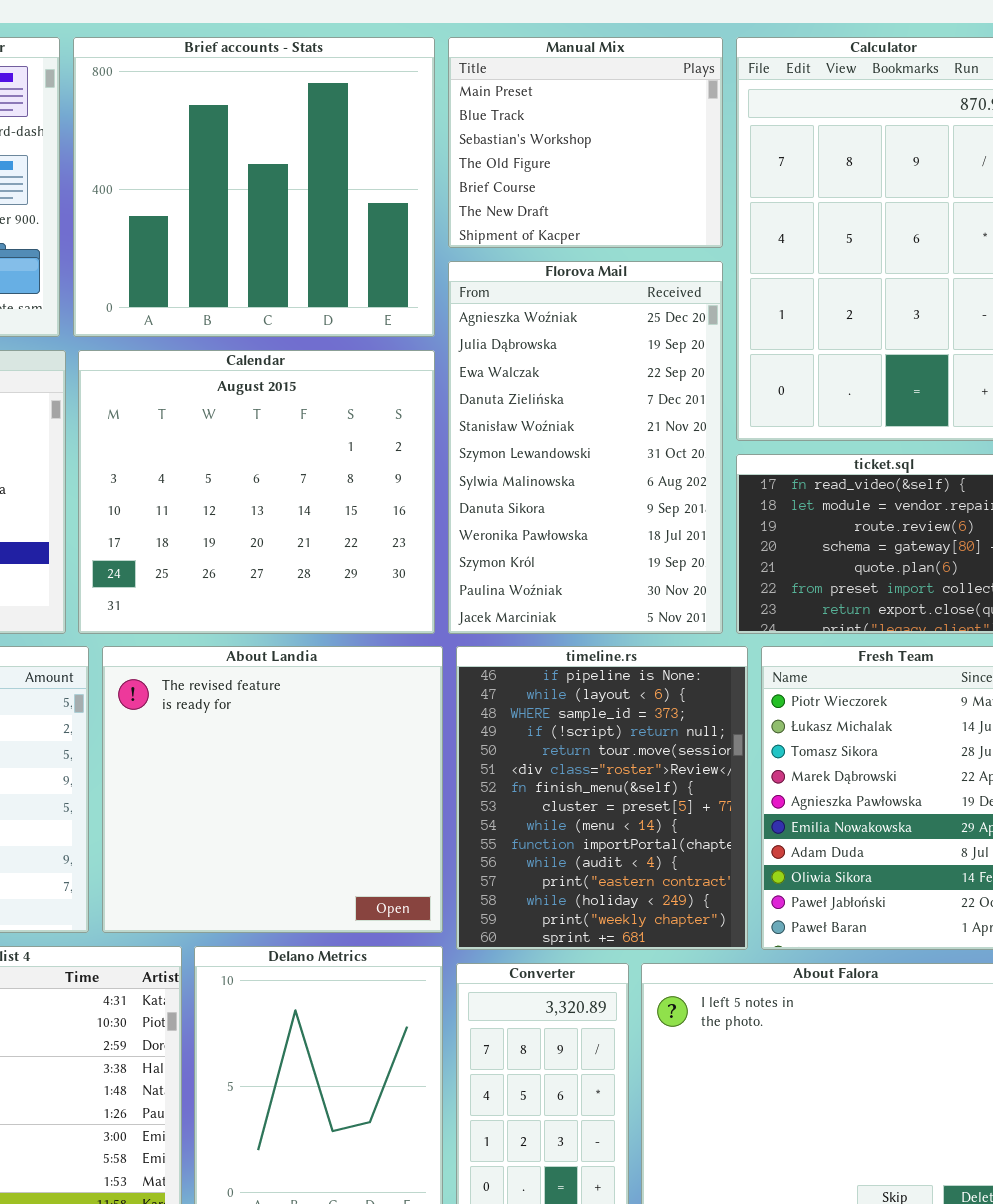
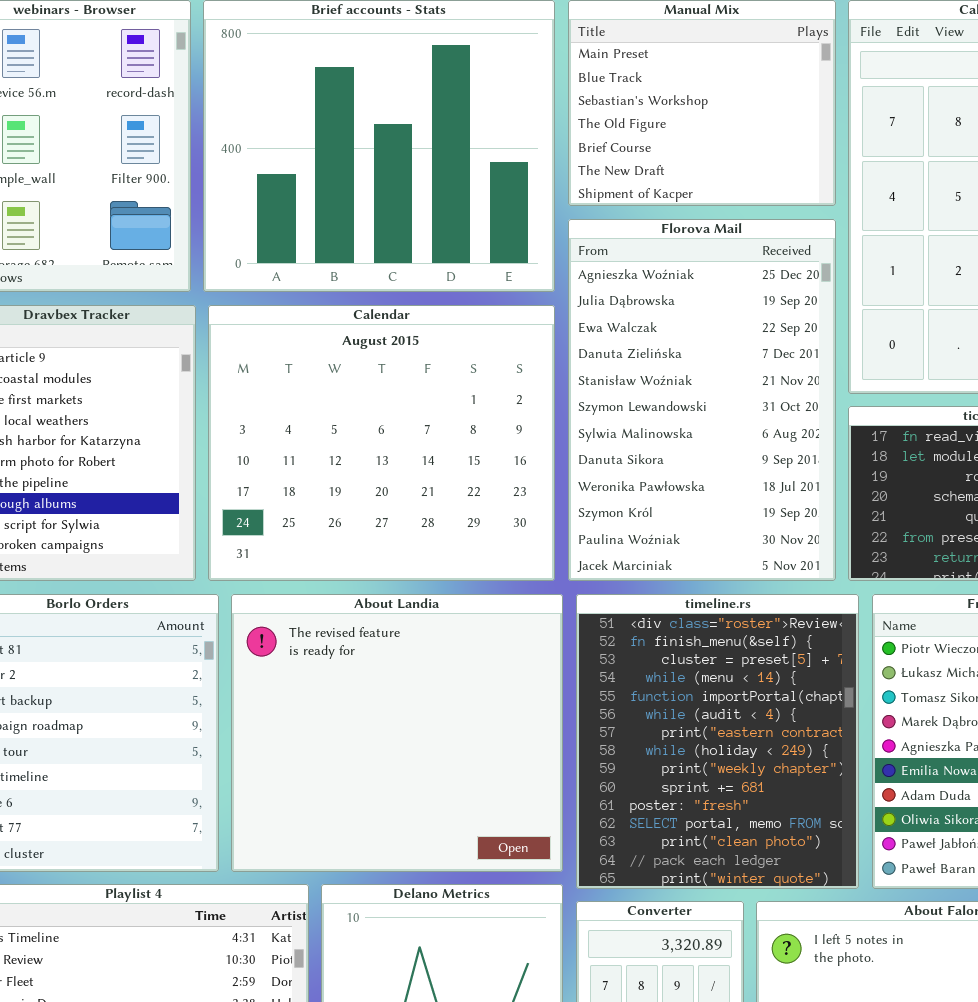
timeline.rs: [456,646,748,950] -> [576,594,859,889], scrolled down 5 rows

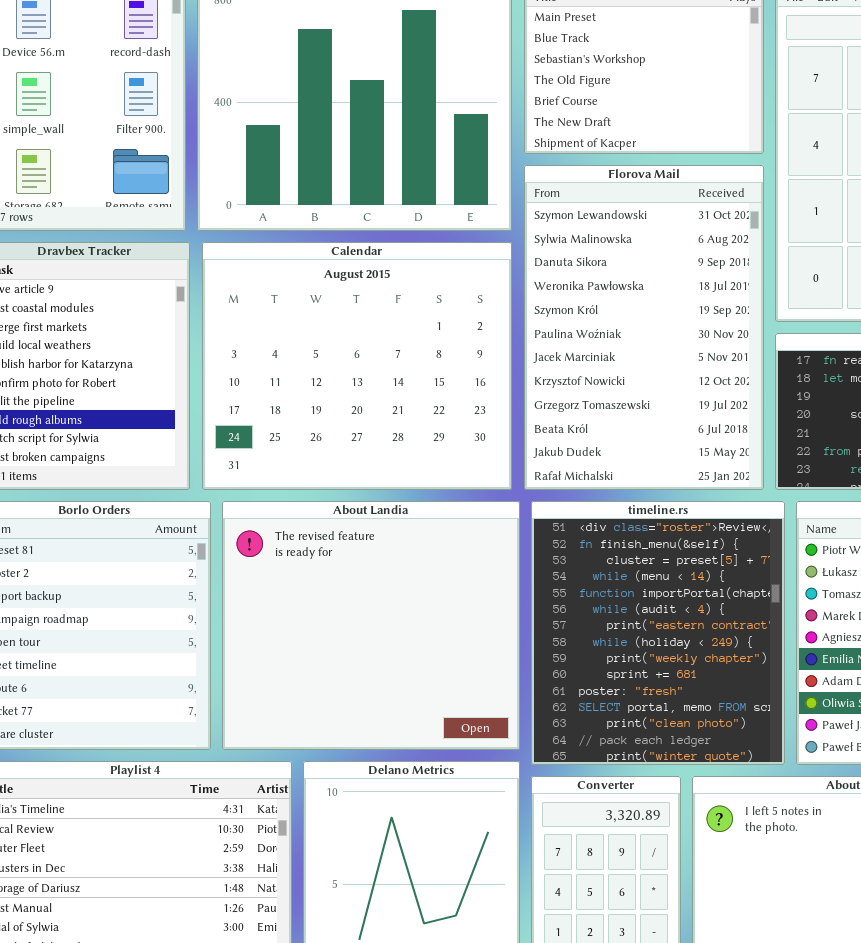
Florova Mail: [568,219,836,581] -> [524,165,764,490], scrolled down 5 rows

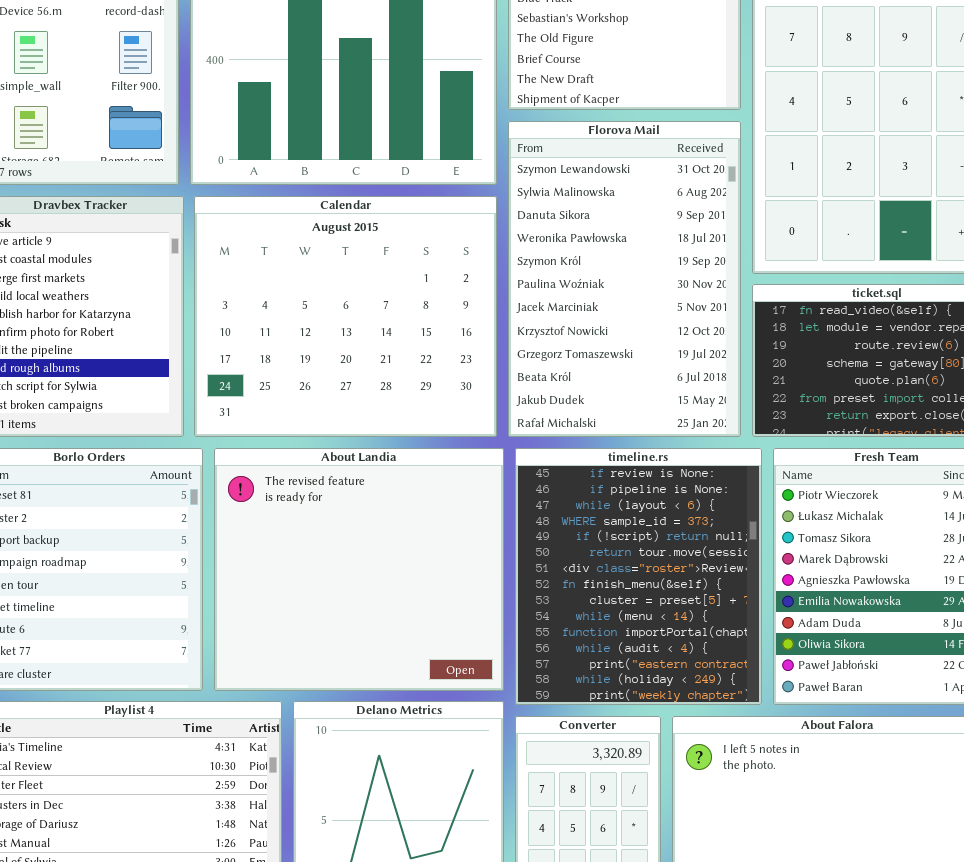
timeline.rs: [531,501,785,765] -> [515,448,762,705], scrolled up 6 rows

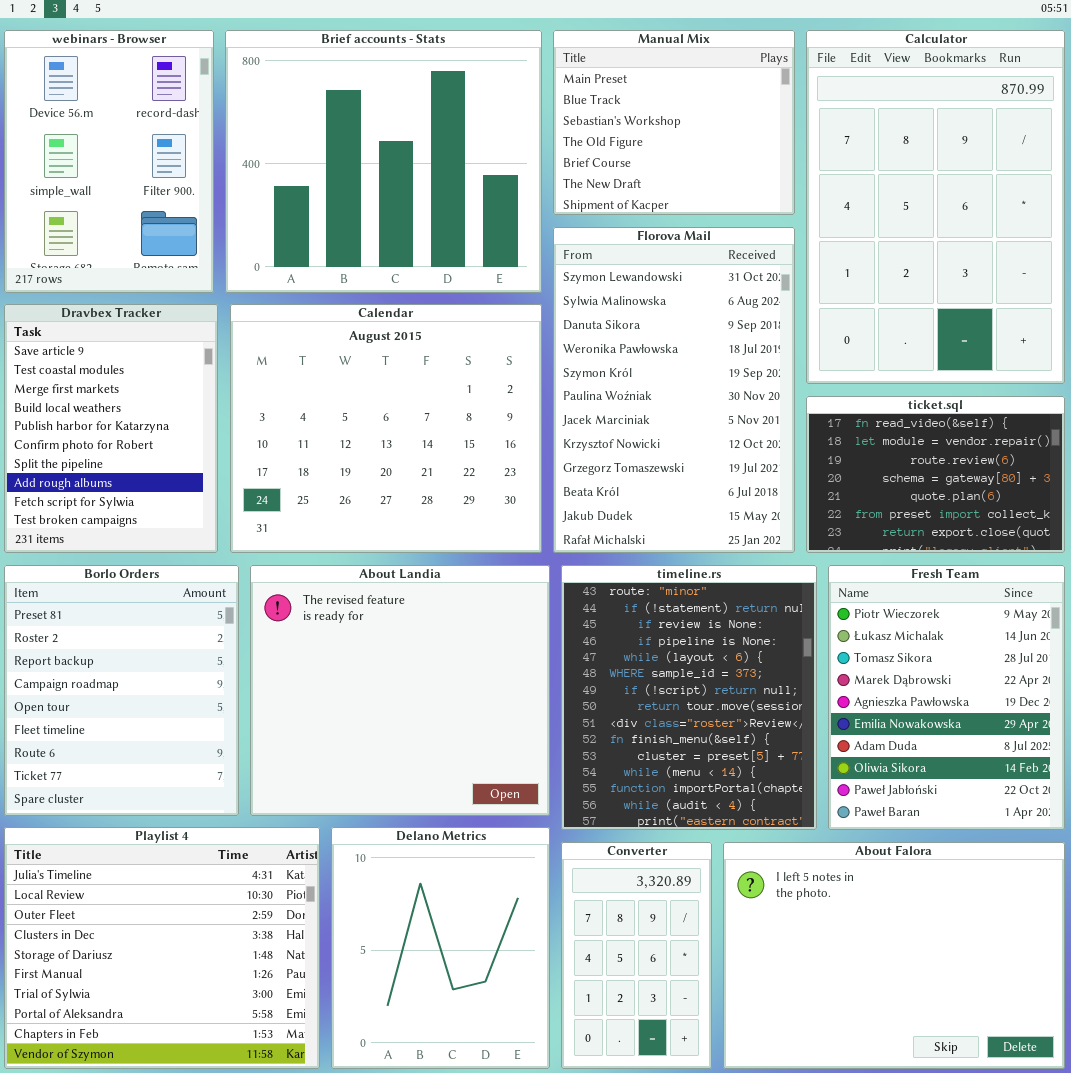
timeline.rs: [515,448,762,705] -> [561,565,817,830], scrolled up 2 rows

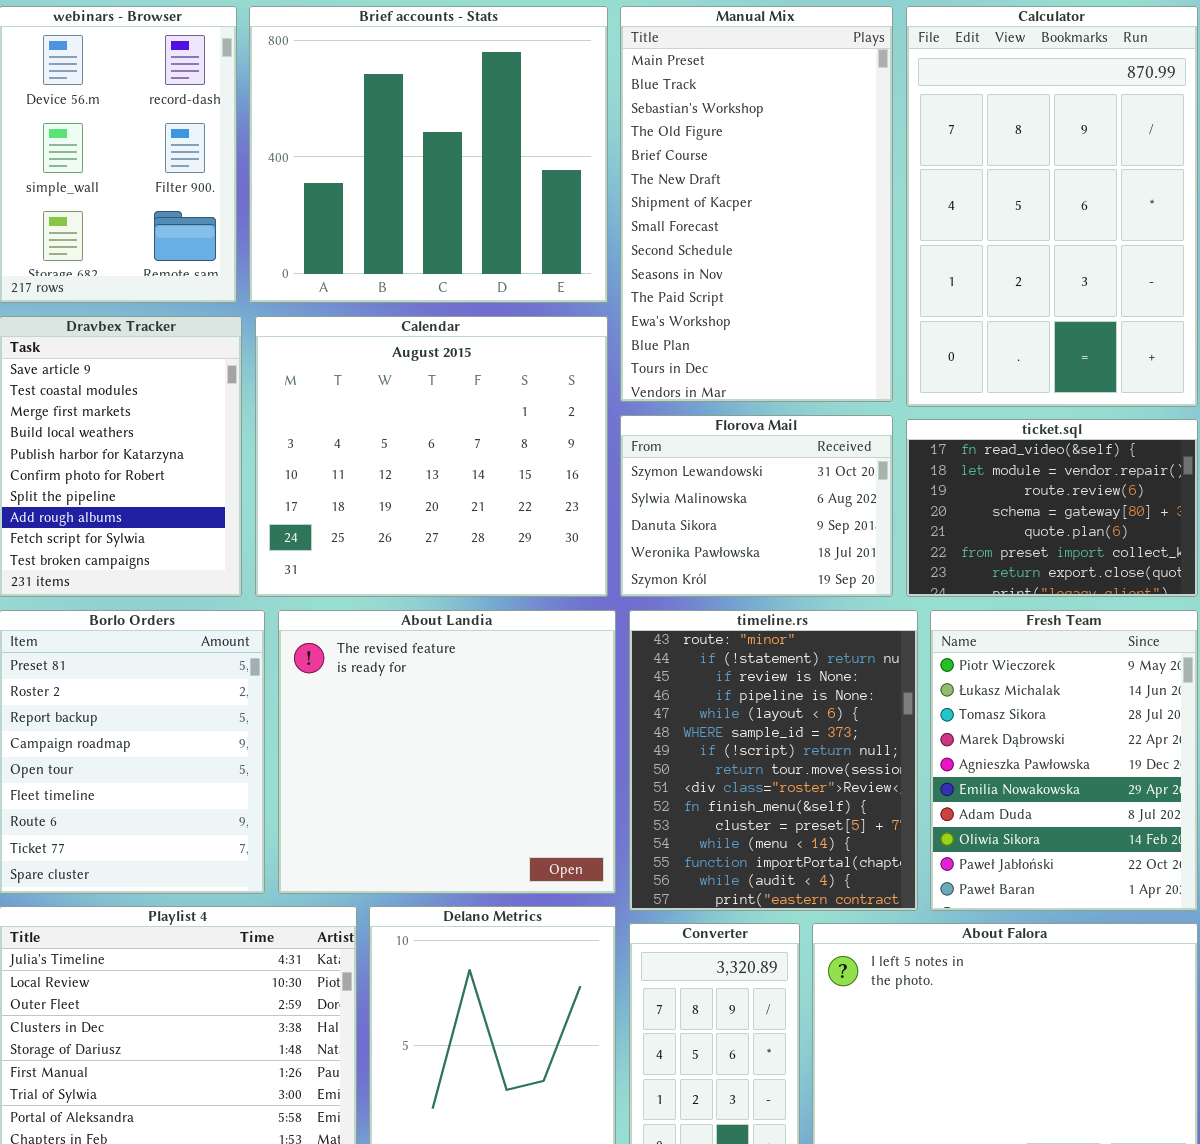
Manual Mix: [553,30,795,215] -> [620,6,893,402], resized
Florova Mail: [553,227,795,553] -> [620,415,893,597], resized

